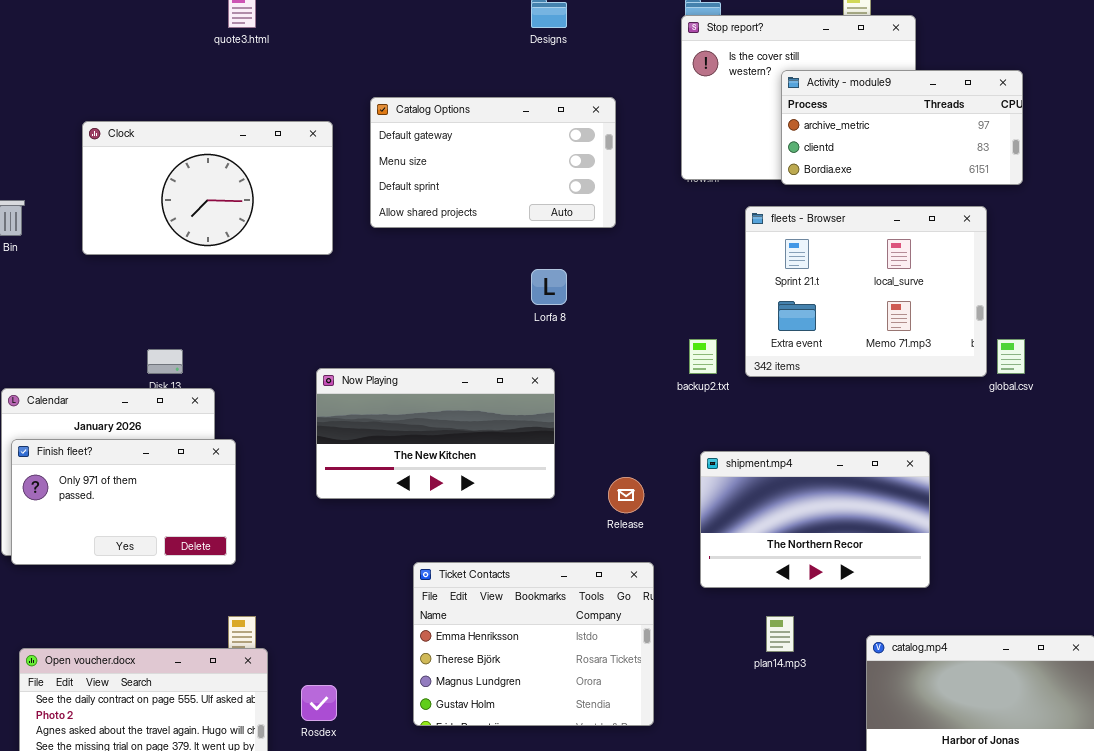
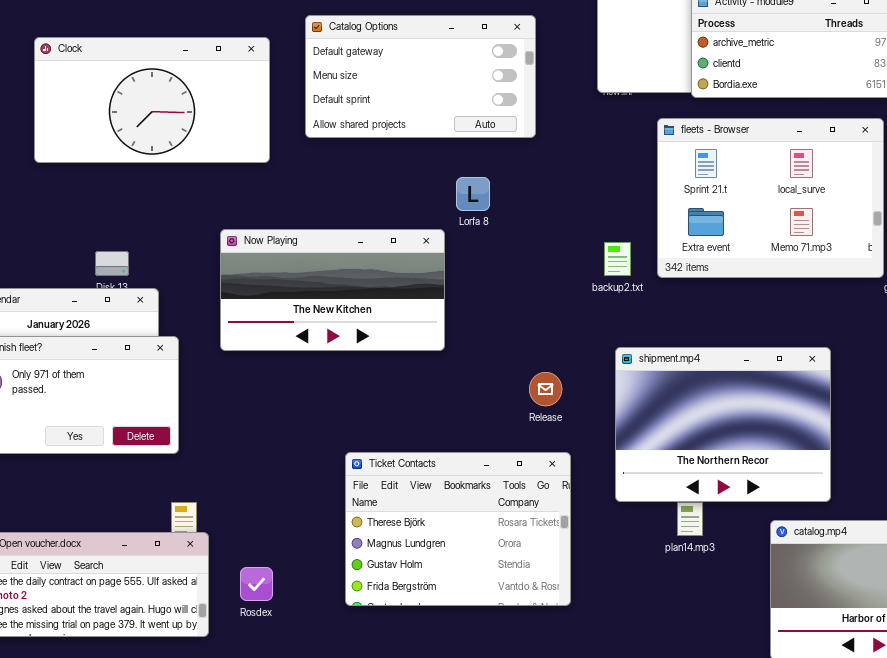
Now Playing: [316,368,555,499] -> [220,229,445,351], moved
shipment.mp4: [700,451,930,588] -> [615,347,831,502], resized
Ticket Contacts: [413,562,654,726] -> [345,452,571,606], scrolled down 1 row

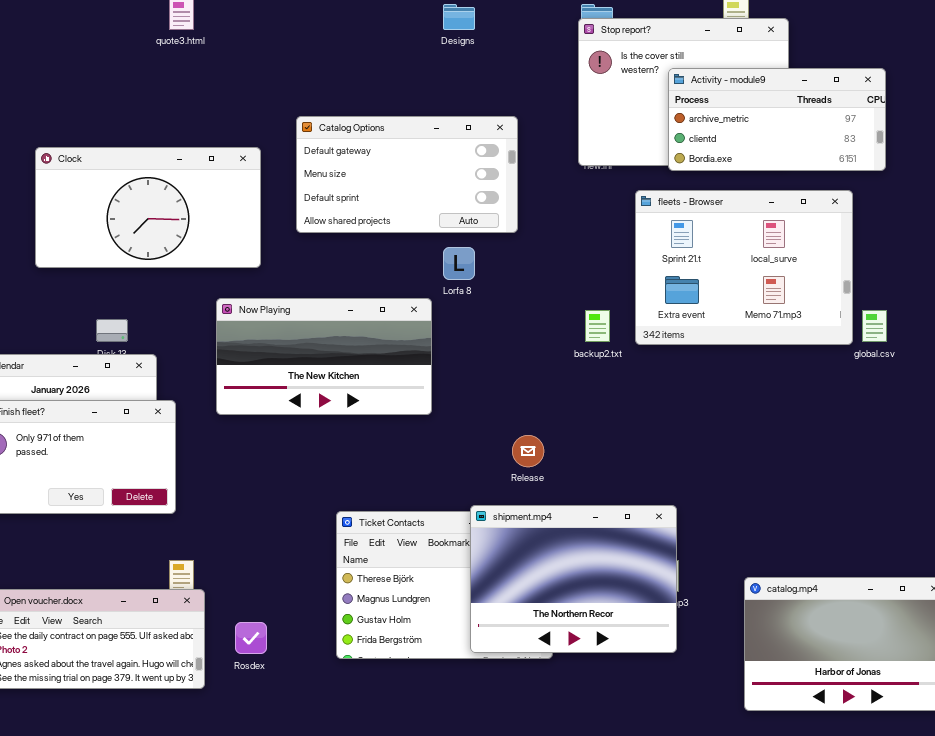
Catalog Options: [305,15,536,138] -> [296,116,518,233], moved
Clock: [34,37,270,163] -> [35,147,261,268], moved
shipment.mp4: [615,347,831,502] -> [470,505,677,653], moved

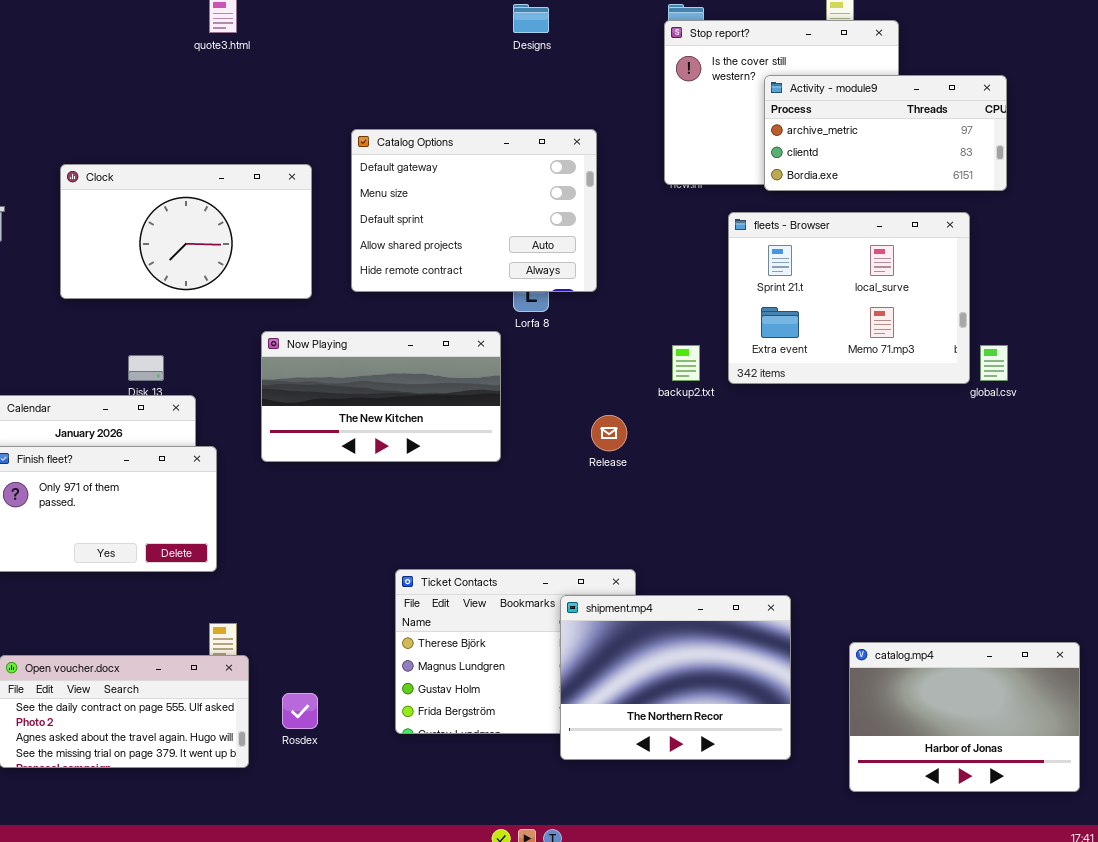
Catalog Options: [296,116,518,233] -> [351,129,597,292], resized
Release: [512,435,544,467] -> [591,415,627,451], moved
shipment.mp4: [470,505,677,653] -> [560,595,791,760], moved

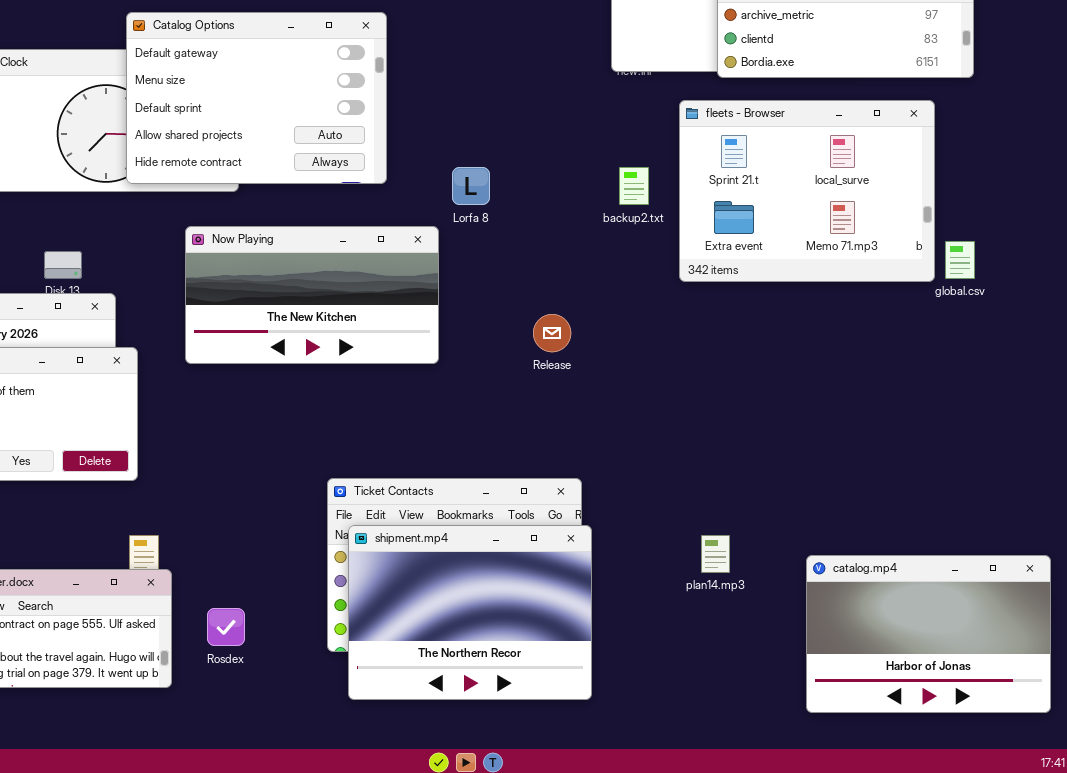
Catalog Options: [351,129,597,292] -> [126,12,387,184], moved
backup2.txt: [672,345,700,381] -> [619,167,649,205], moved
shipment.mp4: [560,595,791,760] -> [348,525,592,700], moved

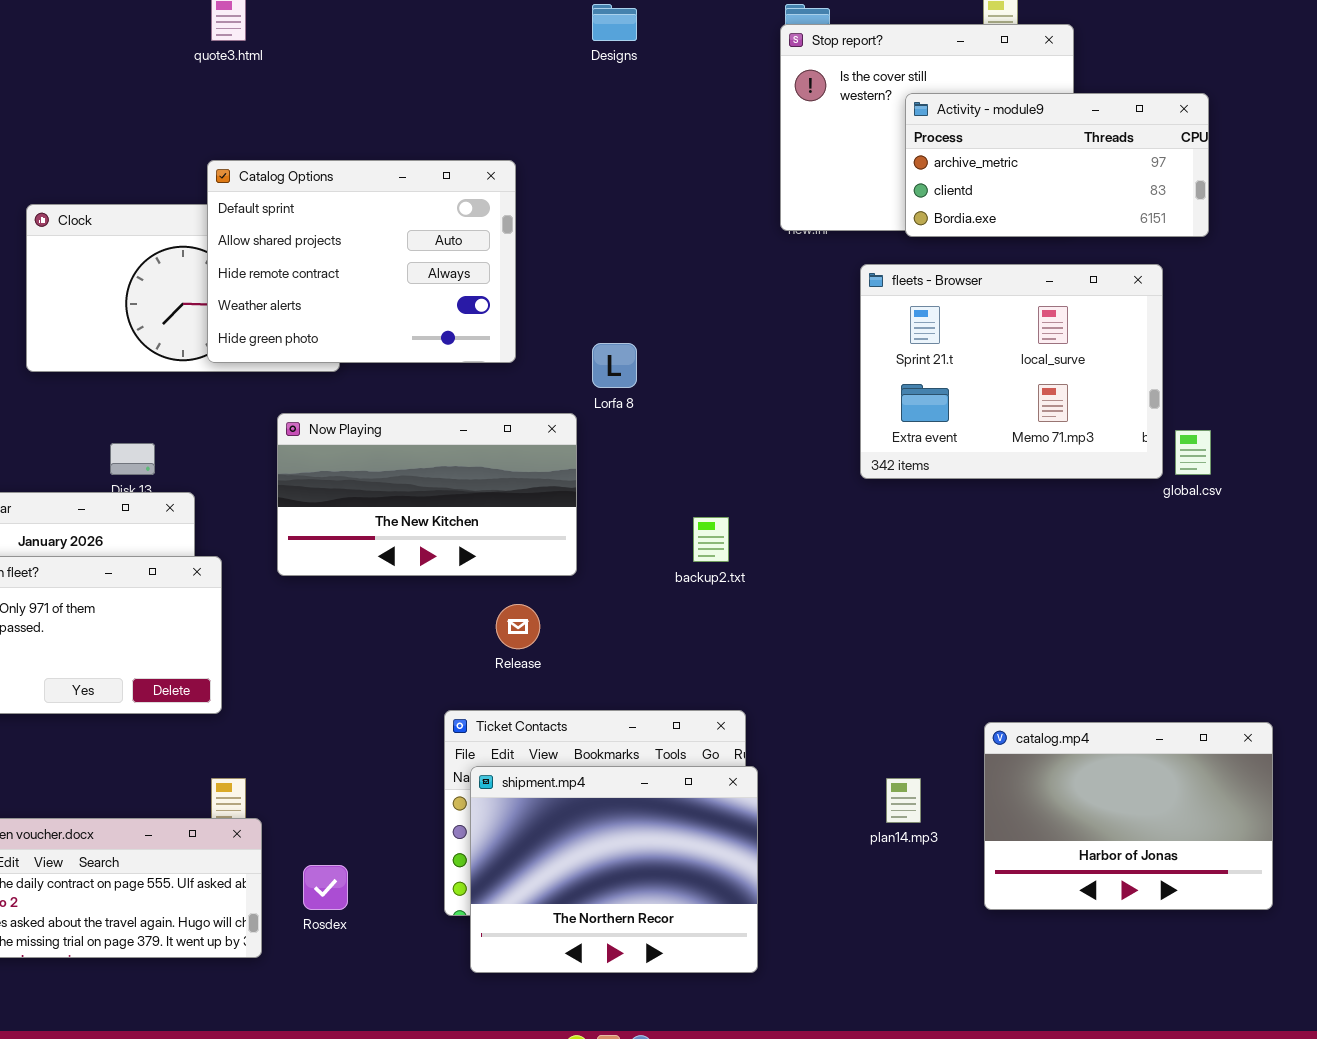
Catalog Options: [126,12,387,184] -> [207,160,516,363], scrolled down 2 rows
backup2.txt: [619,167,649,205] -> [693,517,729,562], moved
Release: [533,314,571,352] -> [496,604,540,649], moved
catalog.mp4: [806,555,1051,713] -> [984,722,1273,910], moved

